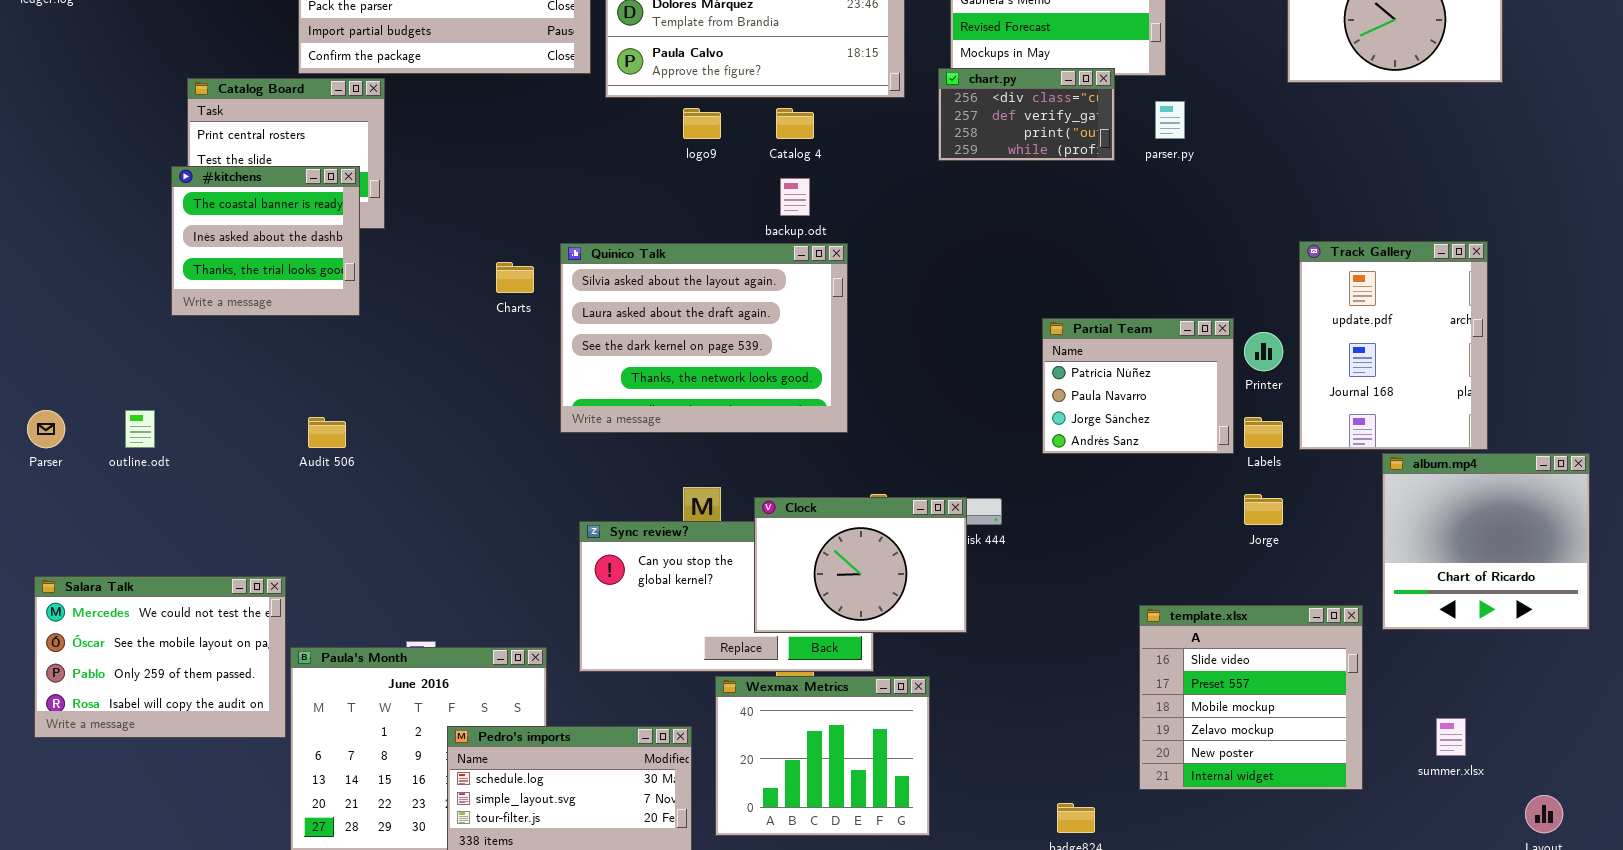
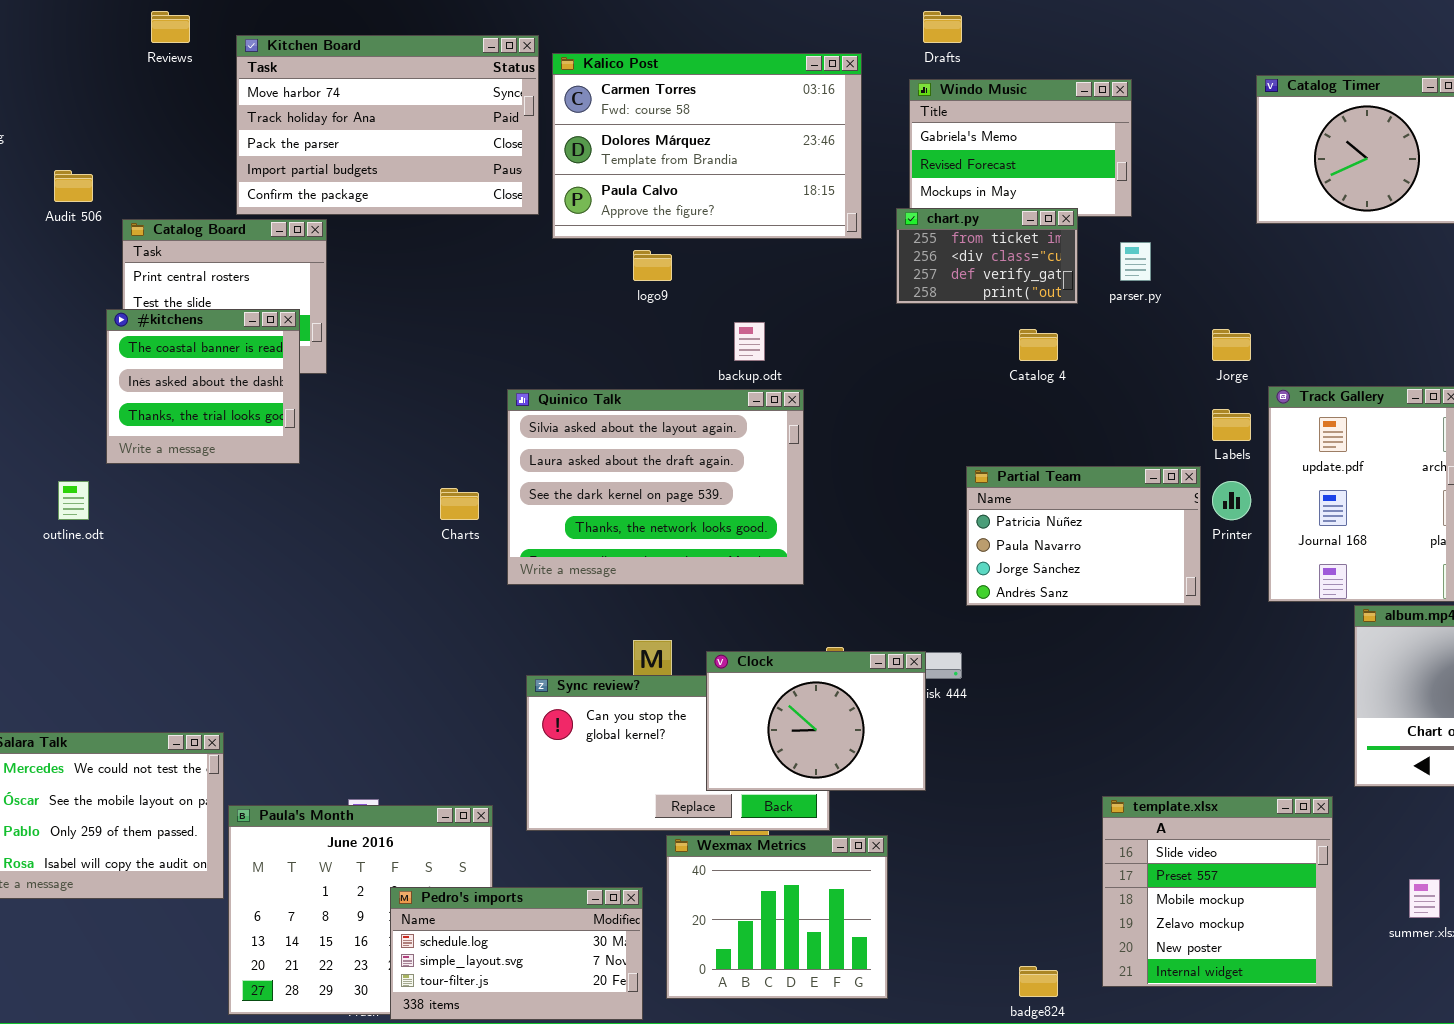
chart.py: [938,68,1115,161] -> [896,208,1078,304], scrolled up 1 row
Catalog 4: [776,108,814,139] -> [1019,329,1058,361], moved
Charts: [496,262,534,293] -> [440,488,479,520], moved
Partial Team: [1042,318,1234,454] -> [966,466,1201,606], resized
outline.odt: [125,410,155,448] -> [58,481,89,520], moved
Audit 506: [308,417,346,448] -> [54,170,93,202], moved
Labels: [1244,417,1283,448] -> [1212,409,1251,441], moved
Jorge: [1244,494,1283,525] -> [1212,329,1251,361], moved
template.xlsx: [1139,605,1363,790] -> [1102,796,1333,987], moved

